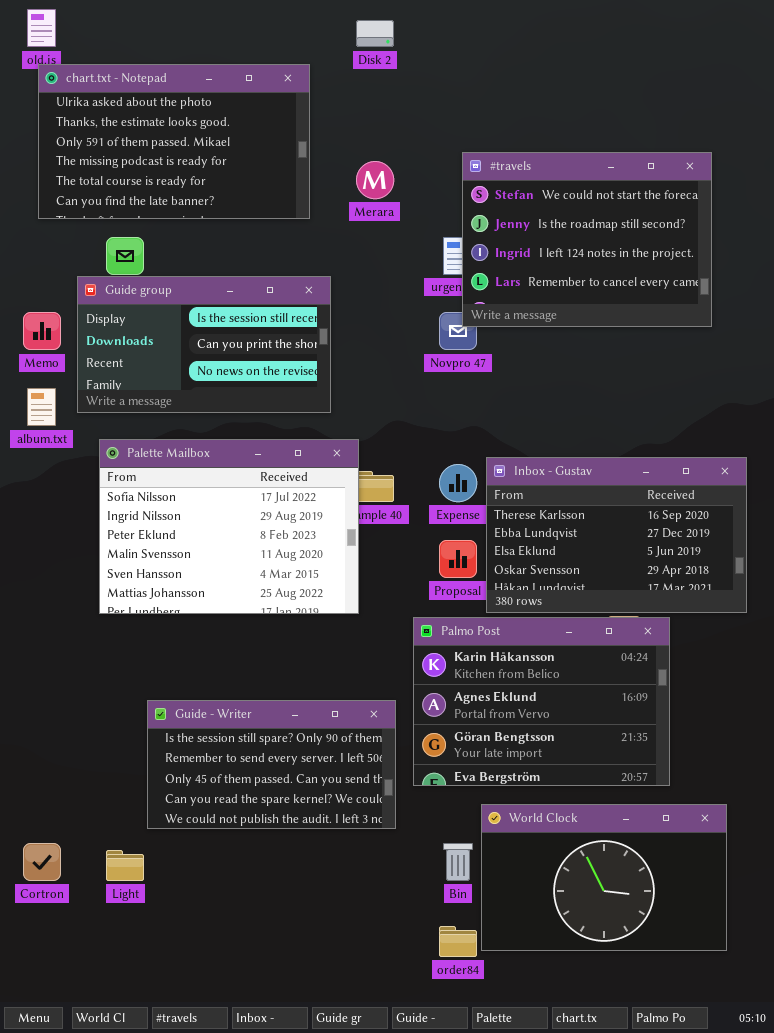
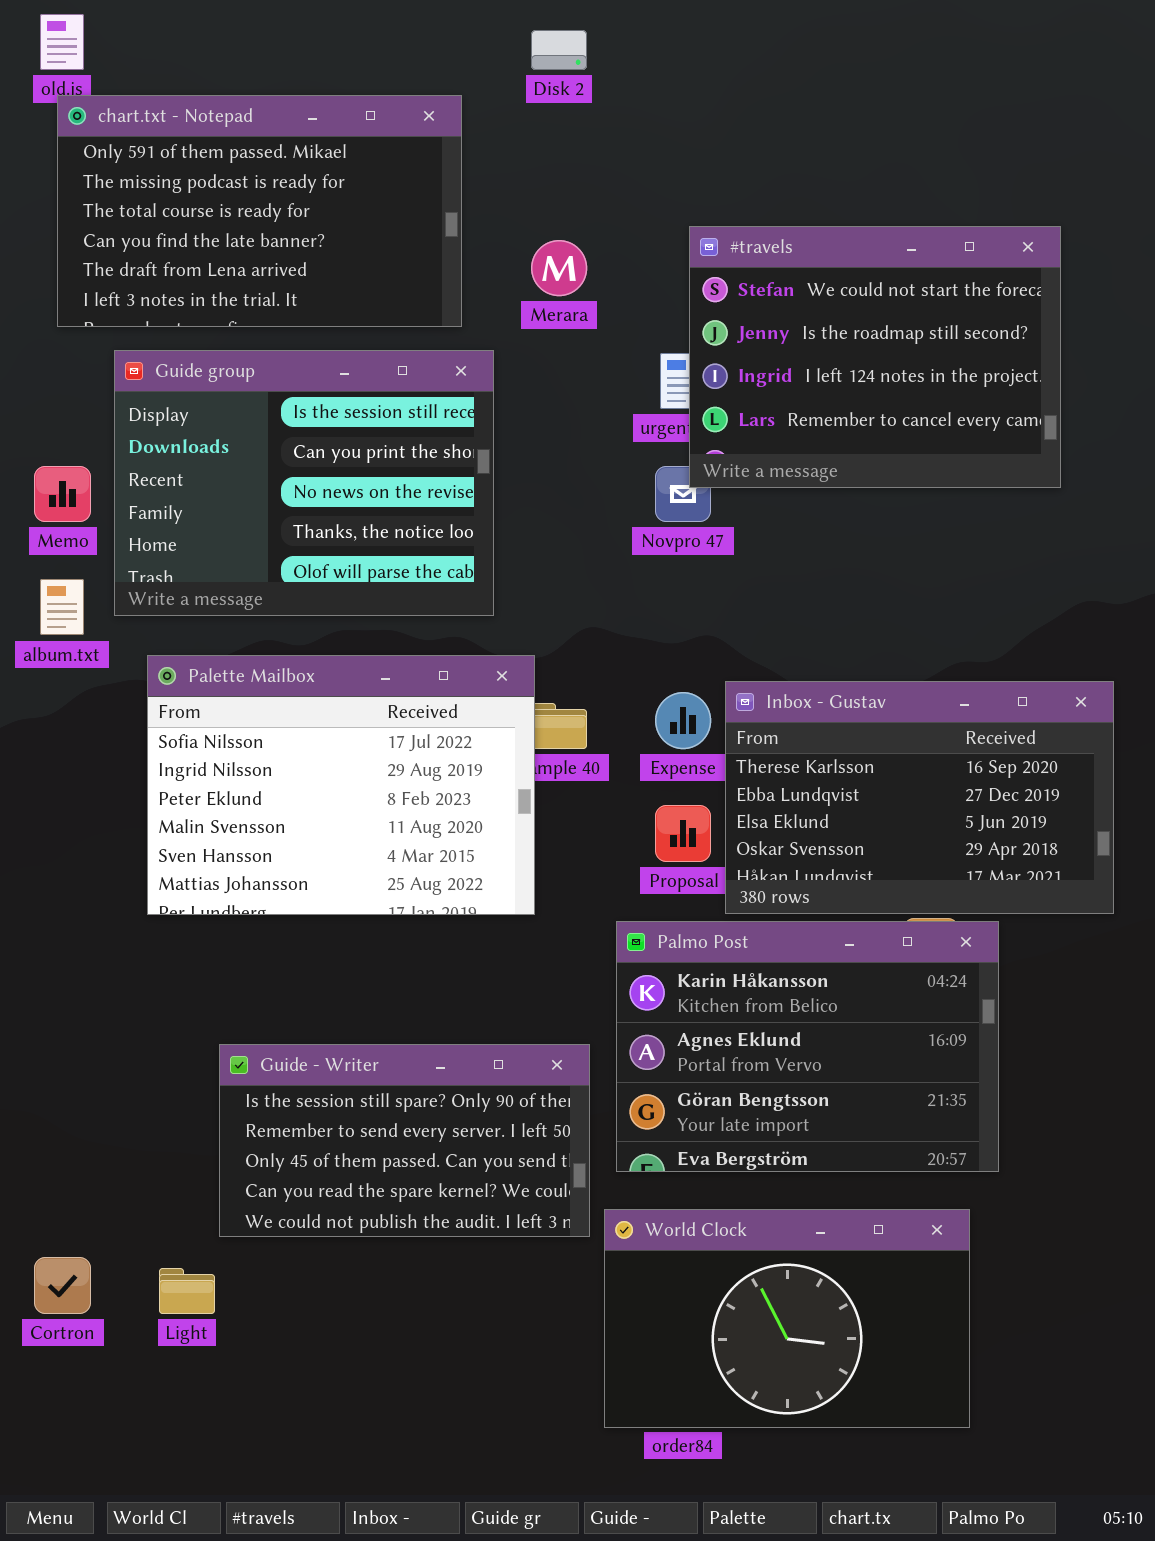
chart.txt - Notepad: [38,64,310,219] -> [57,95,462,327], scrolled down 2 rows
Guide group: [77,276,331,413] -> [114,350,494,616], resized
World Clock: [481,804,727,951] -> [604,1209,970,1428], moved

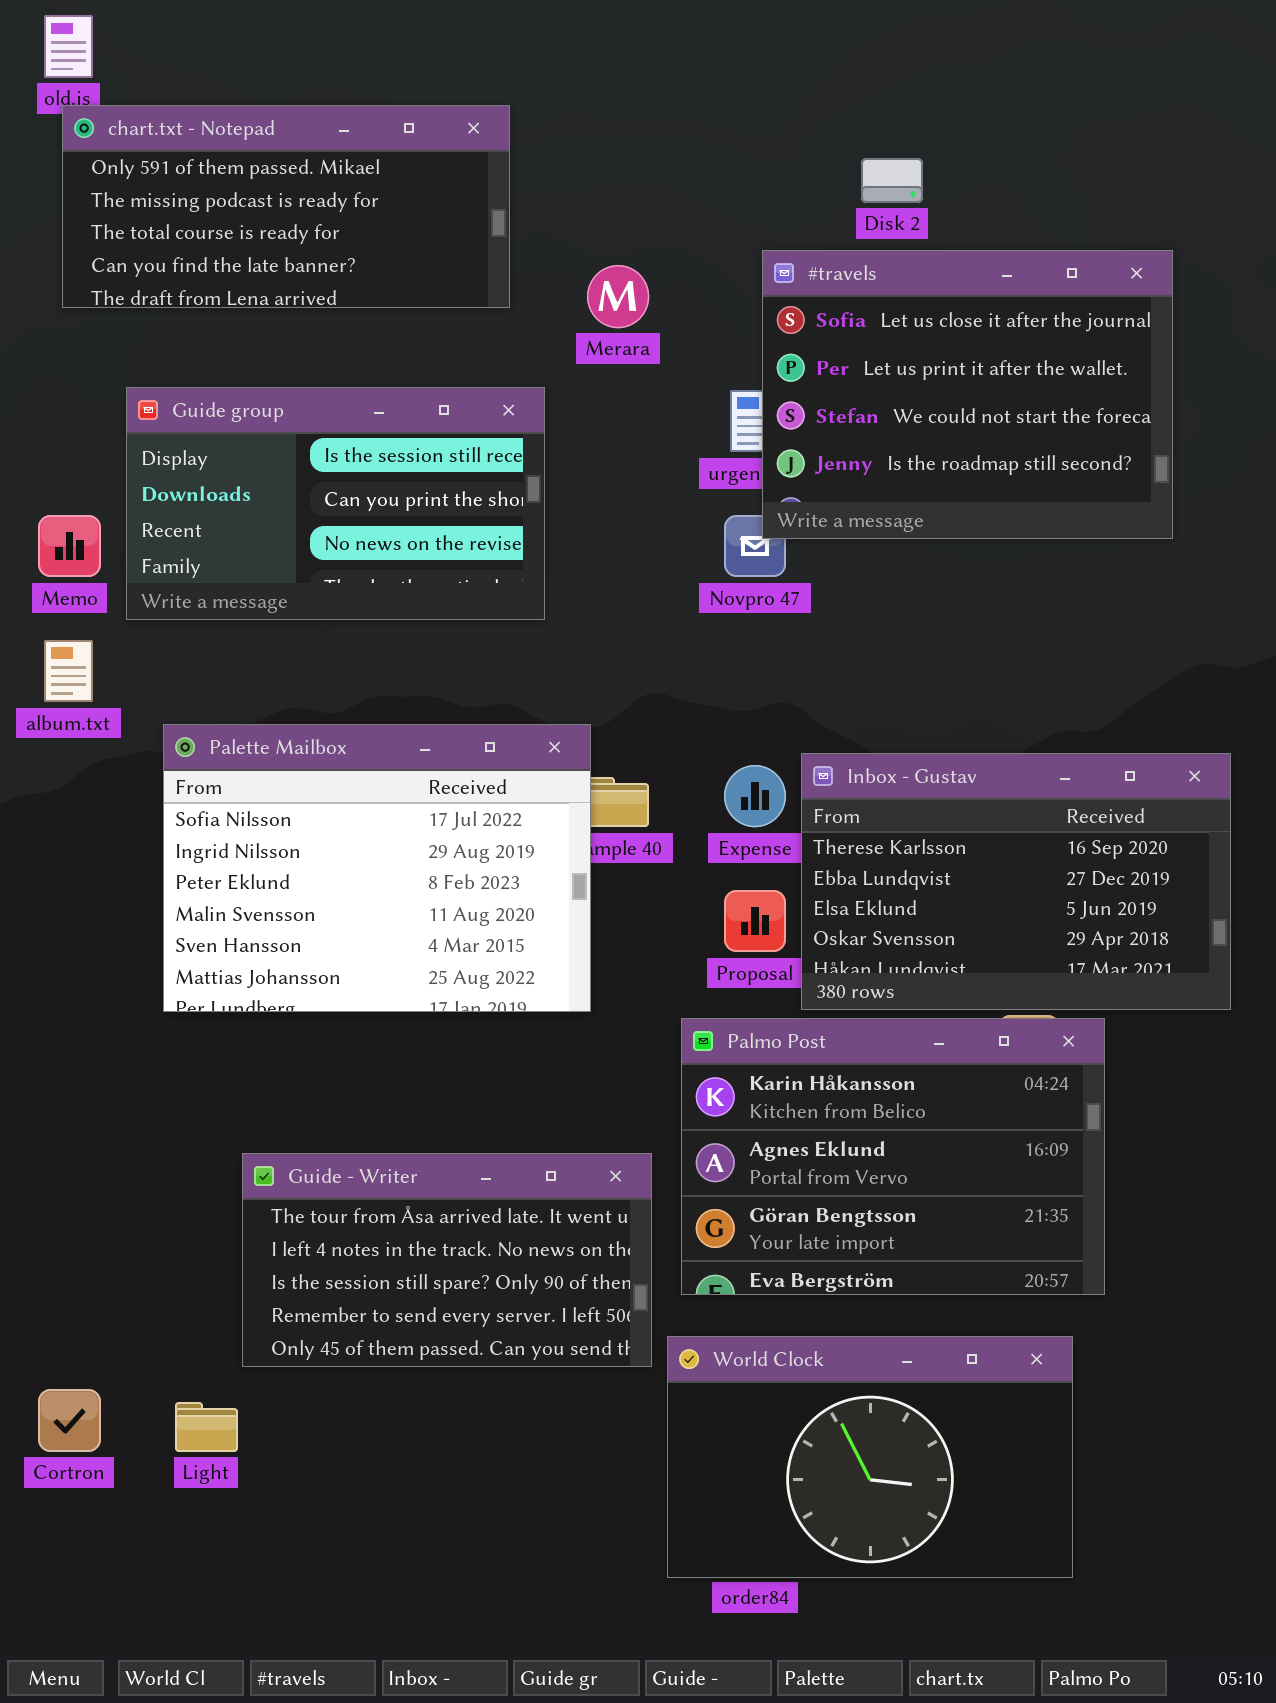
Disk 2: [531,30,587,70] -> [861,158,923,203], moved
chart.txt - Notepad: [57,95,462,327] -> [62,105,510,308], resized
#travels: [689,226,1061,488] -> [762,250,1173,539], scrolled up 2 rows
Guide group: [114,350,494,616] -> [126,387,545,620], resized
Guide - Writer: [219,1044,590,1237] -> [242,1153,652,1367], scrolled up 2 rows

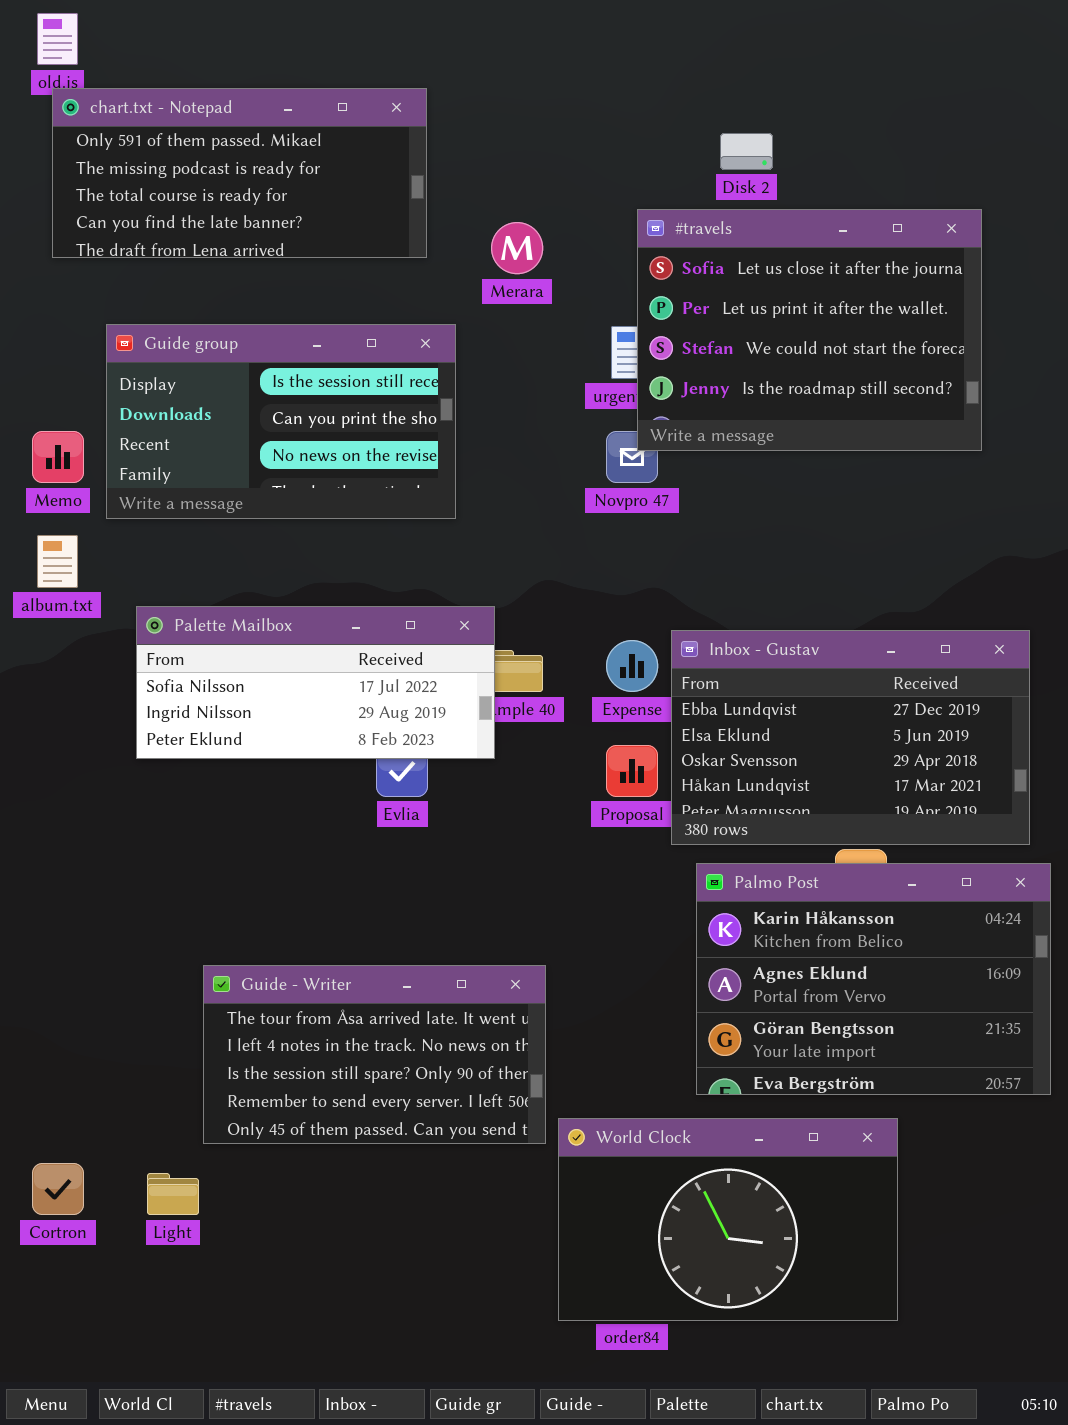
Palette Mailbox: [163,724,591,1012] -> [136,606,495,759], resized
Inbox - Gustav: [801,753,1231,1010] -> [671,630,1030,845], scrolled down 1 row
Palmo Post: [681,1018,1105,1295] -> [696,863,1051,1095], moved

